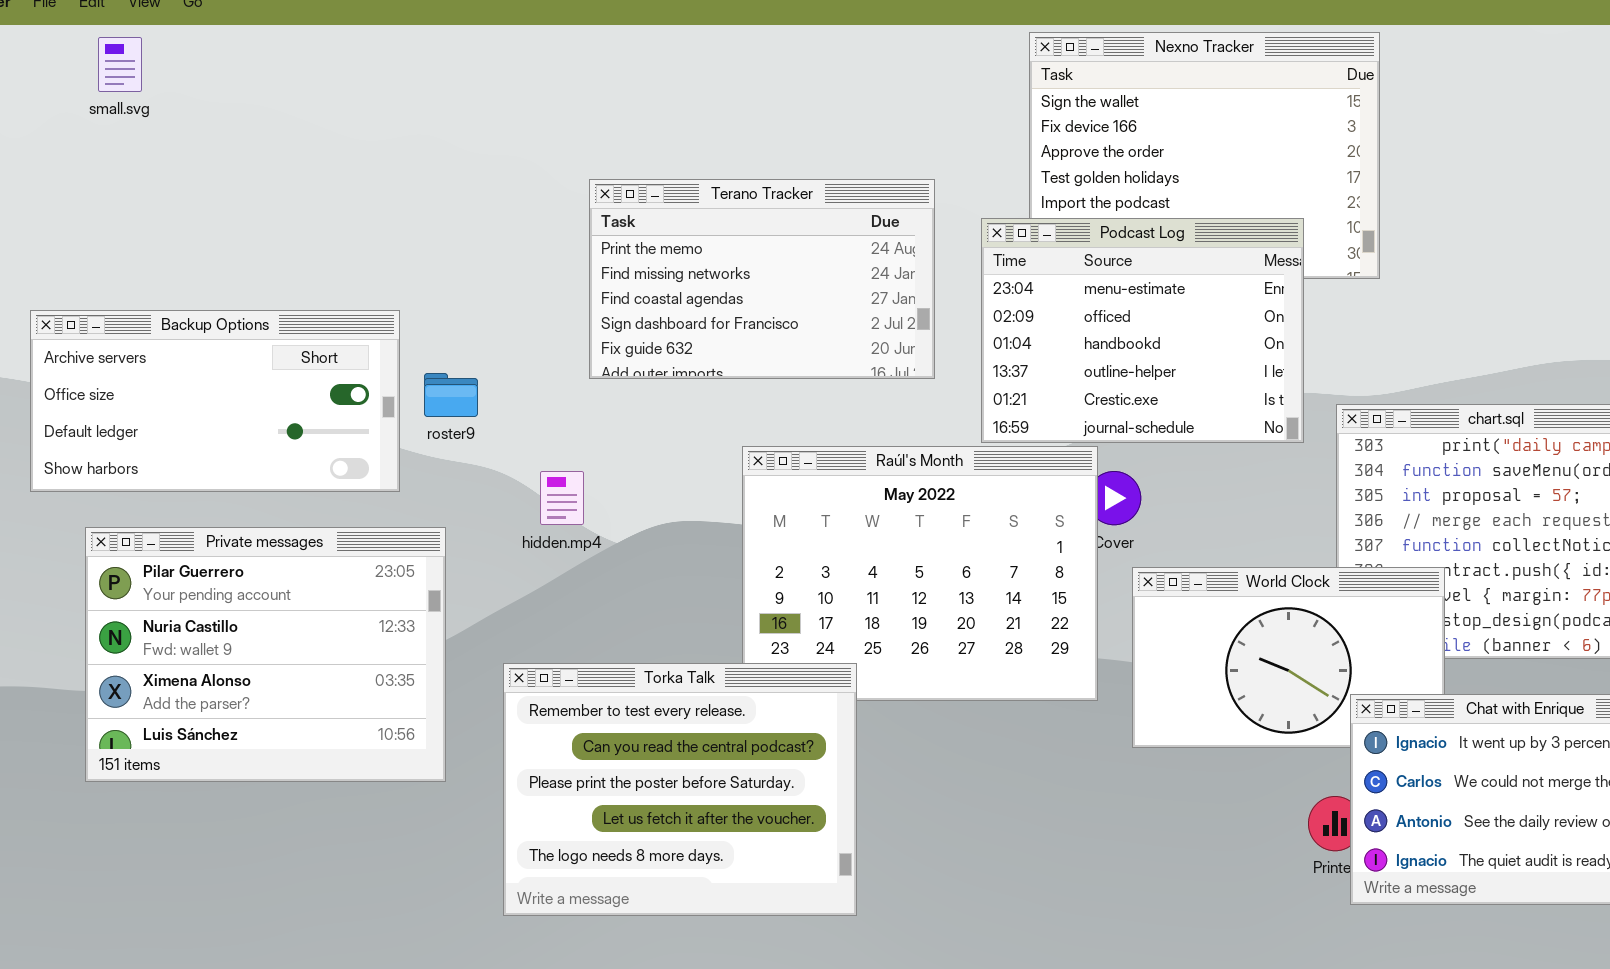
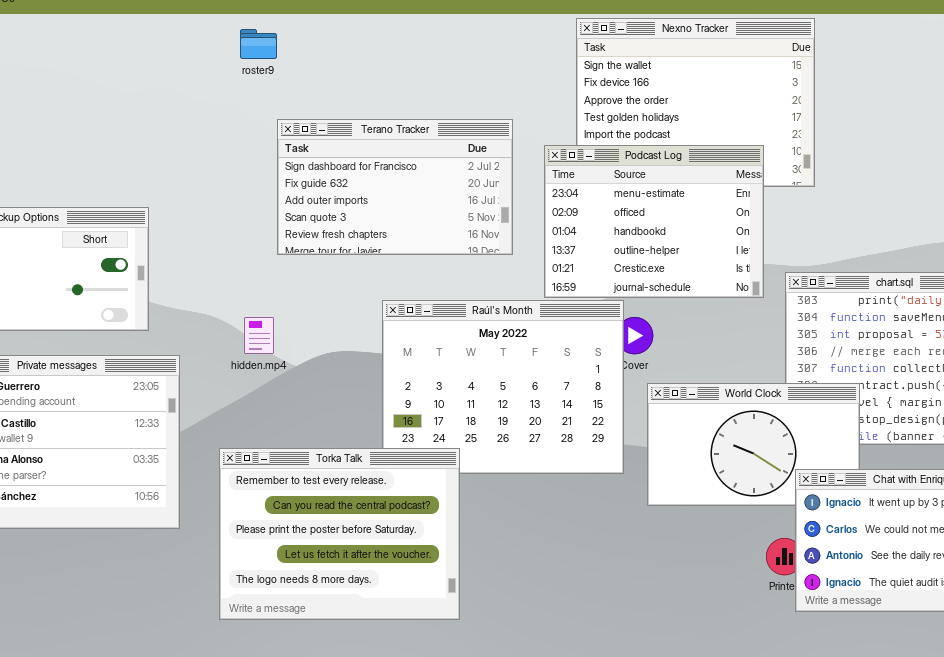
Terano Tracker: [589,179,935,379] -> [277,119,513,255], scrolled down 3 rows
roster9: [424,373,478,417] -> [240,29,277,59], moved

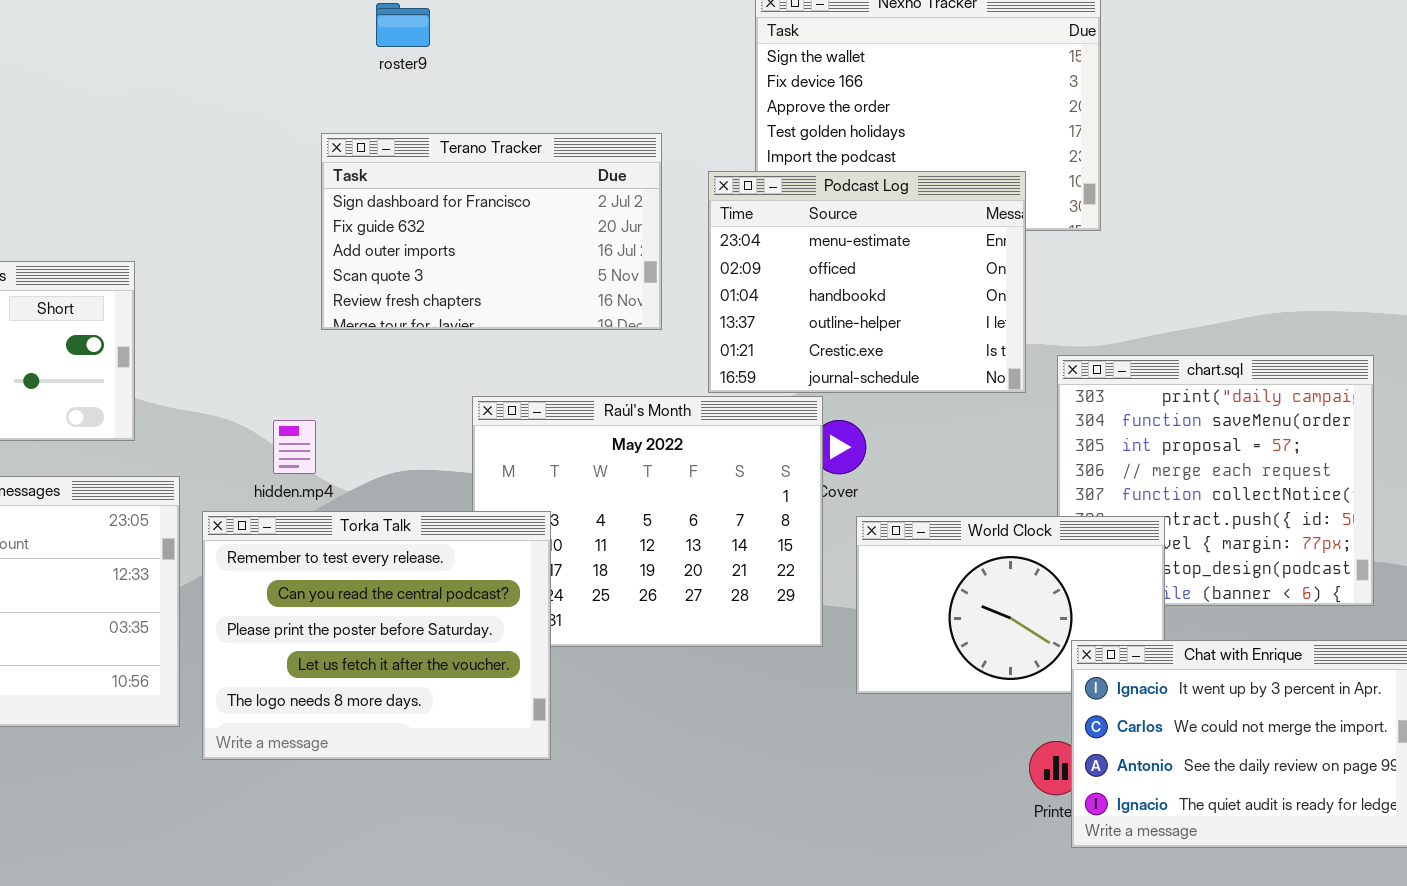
roster9: [240,29,277,59] -> [376,3,430,47], moved
Torka Talk: [219,448,460,620] -> [202,511,551,760], moved

